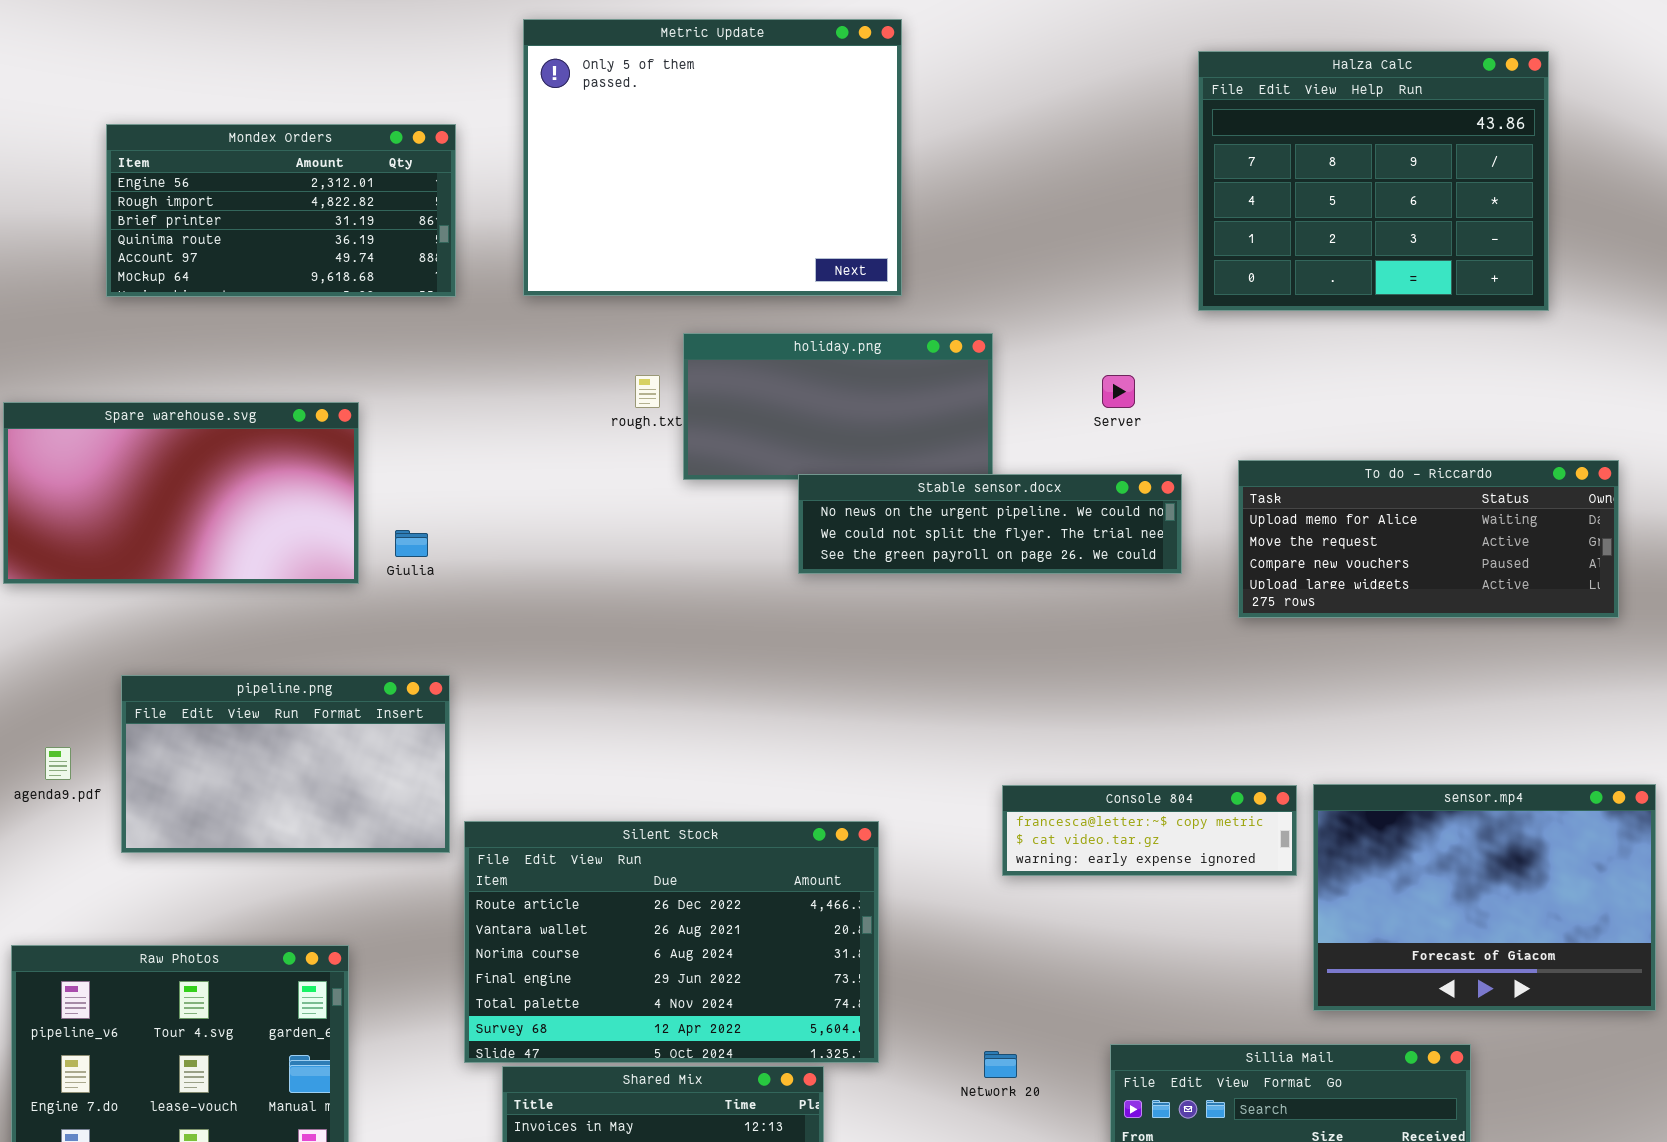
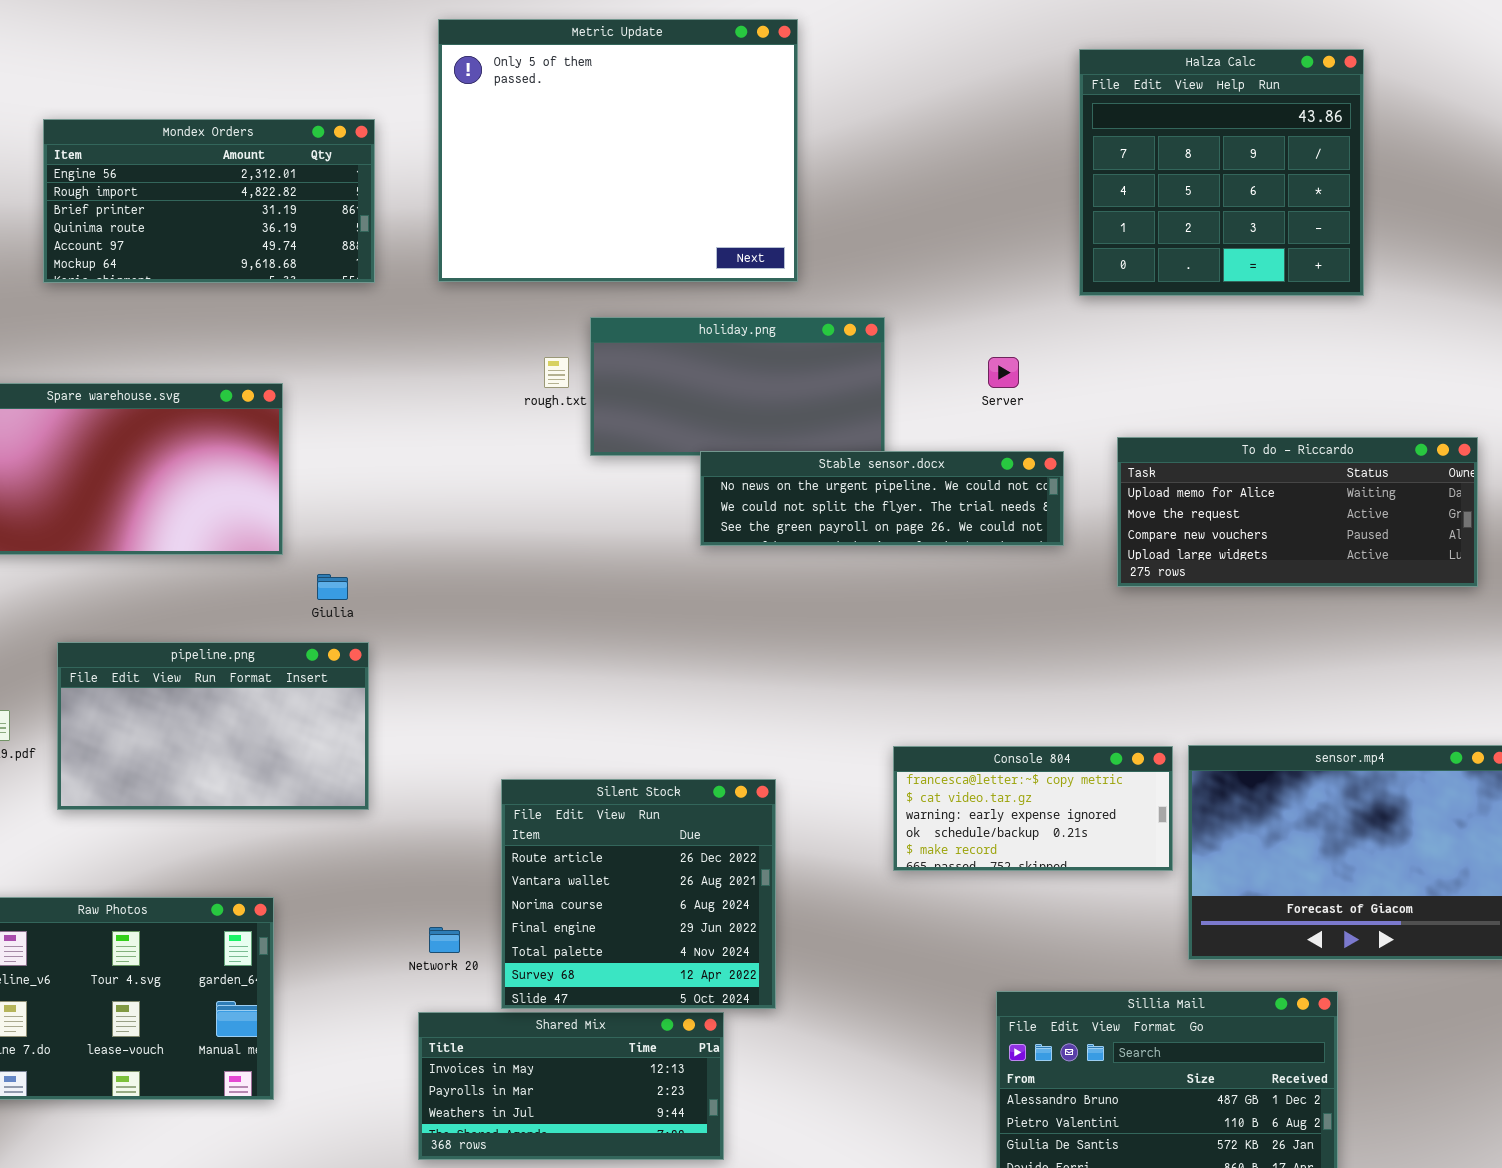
Halza Calc: [1198,51,1549,311] -> [1079,49,1364,296], resized
Giulia: [395,530,428,557] -> [317,574,348,600], moved
Console 804: [1002,785,1297,876] -> [893,746,1173,871], resized
Silent Stock: [464,821,879,1063] -> [501,779,776,1009], resized
Network 20: [984,1051,1017,1078] -> [429,927,460,953], moved

